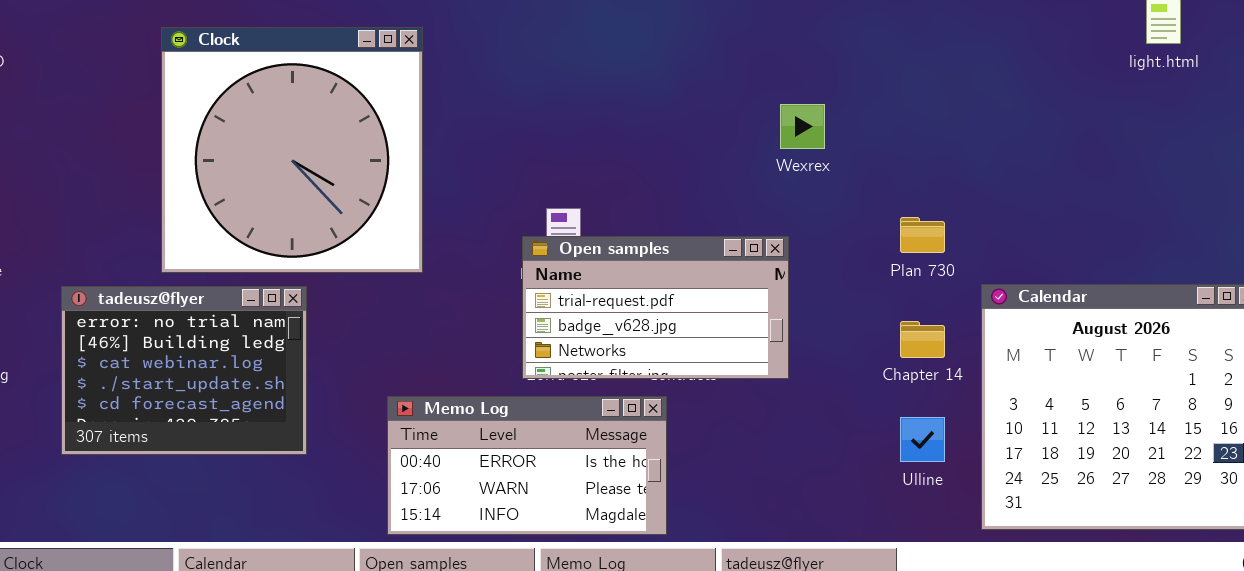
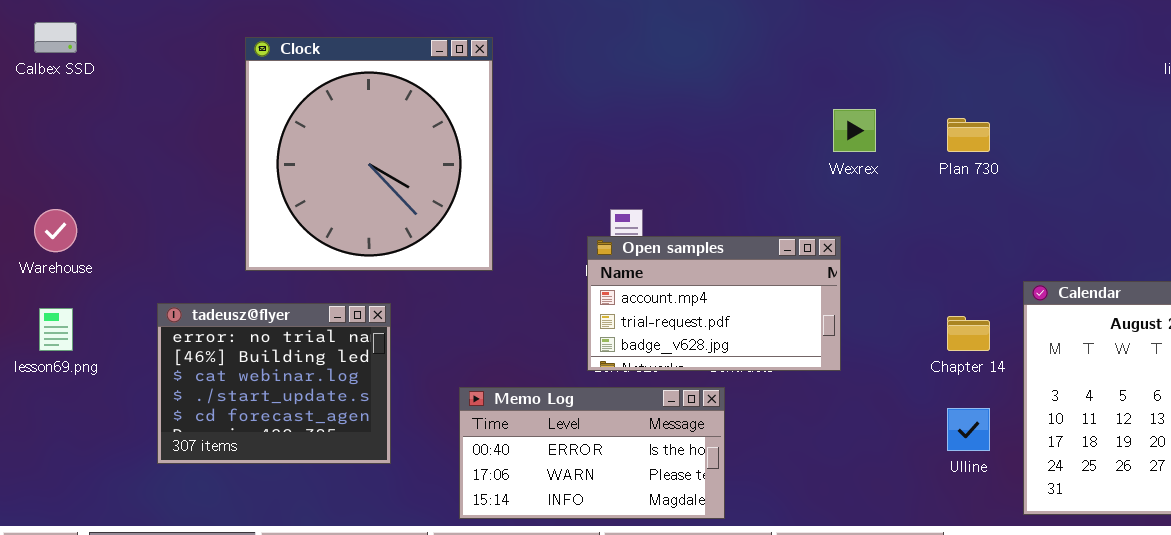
Plan 730: [900,217,945,253] -> [947,118,990,152], moved
Open samples: [522,236,789,379] -> [587,236,841,371], scrolled up 1 row
tadeusz@flyer: [61,286,307,455] -> [157,303,391,464], moved

